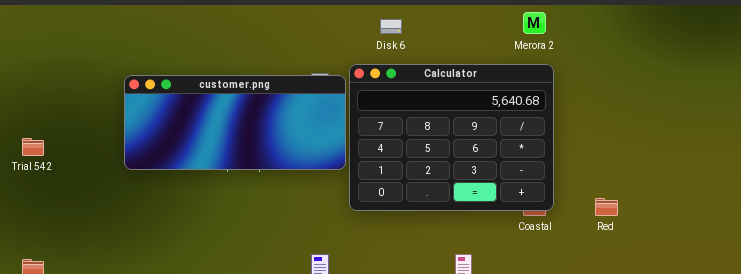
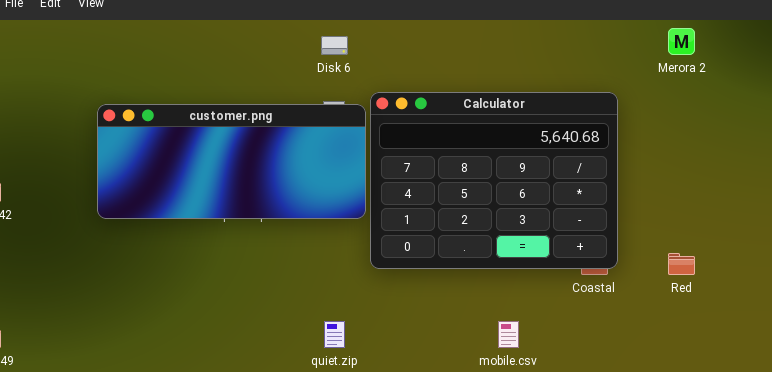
Merora 2: [523,12,546,34] -> [668,28,695,55], moved
Disk 6: [380,19,402,34] -> [321,36,348,55], moved

